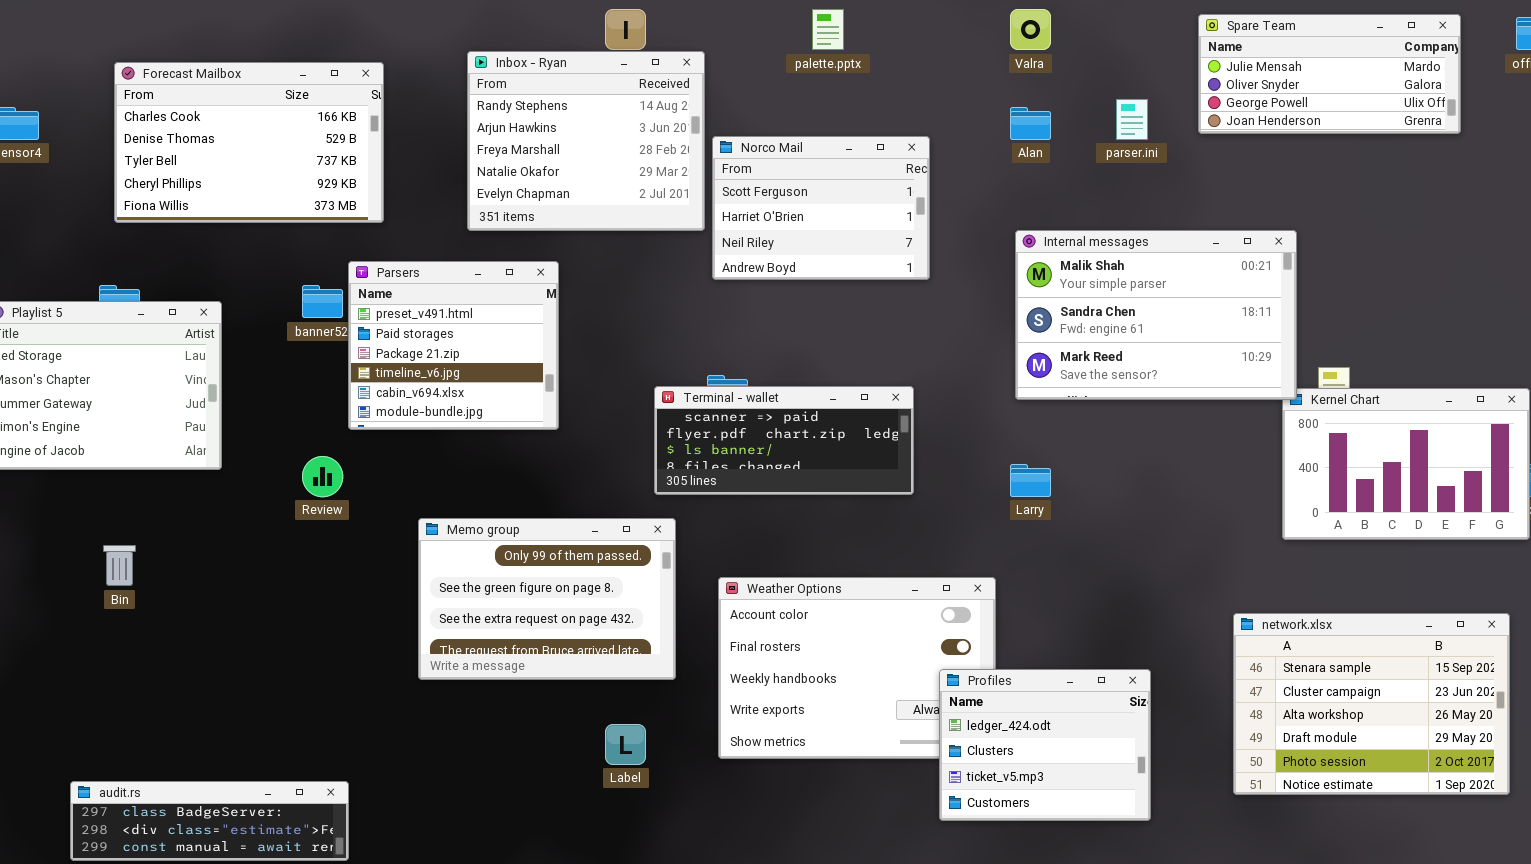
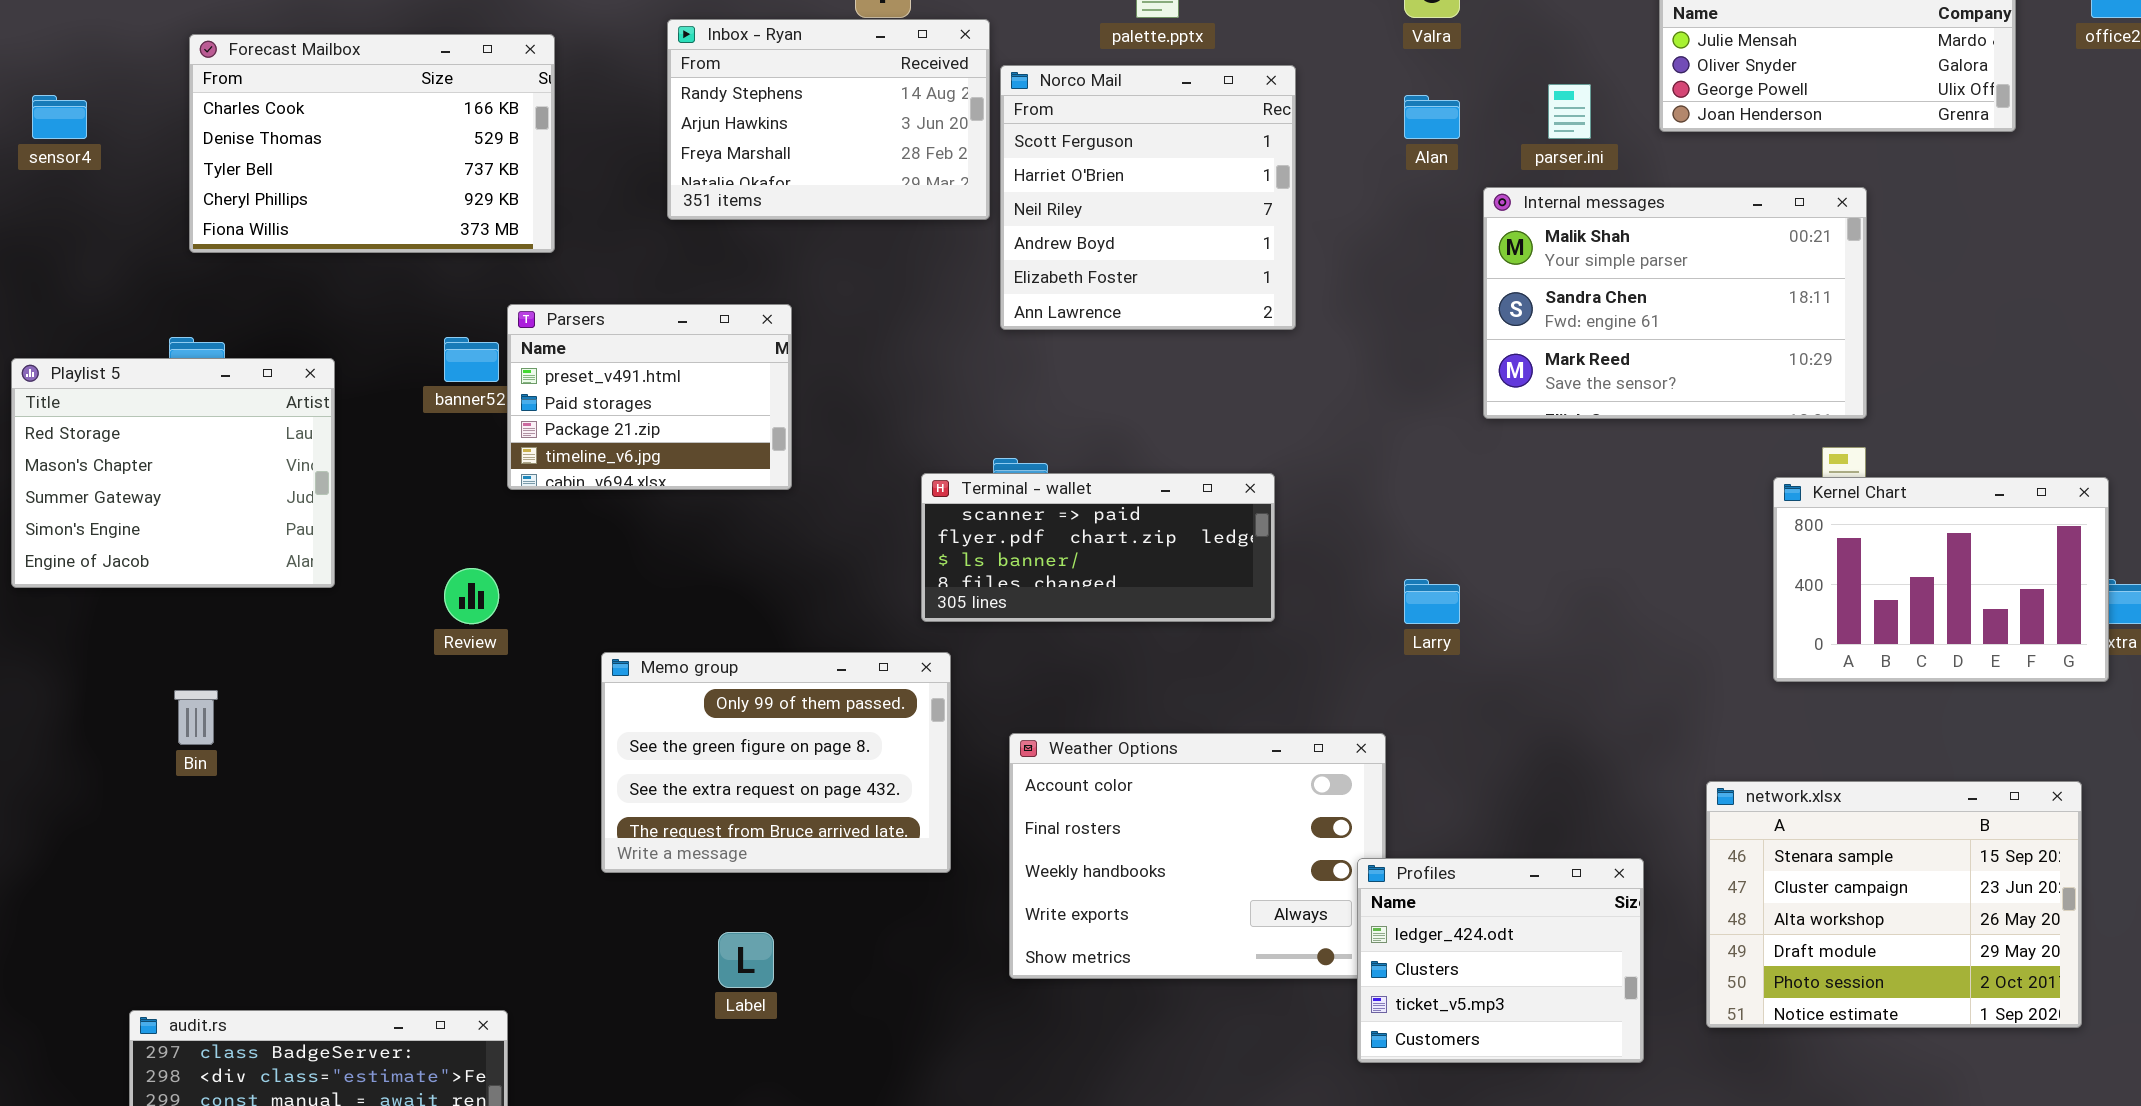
Inbox - Ryan: [467,51,705,231] -> [667,19,990,220], resized
Norco Mail: [712,136,930,280] -> [1000,65,1296,330], resized
Internal messages: [1015,230,1297,400] -> [1483,187,1867,419], moved
Parsers: [348,261,559,430] -> [507,304,792,490], resized
Profiles: [939,669,1151,821] -> [1357,858,1644,1063], moved
Label: [605,724,646,765] -> [718,932,774,988], moved

